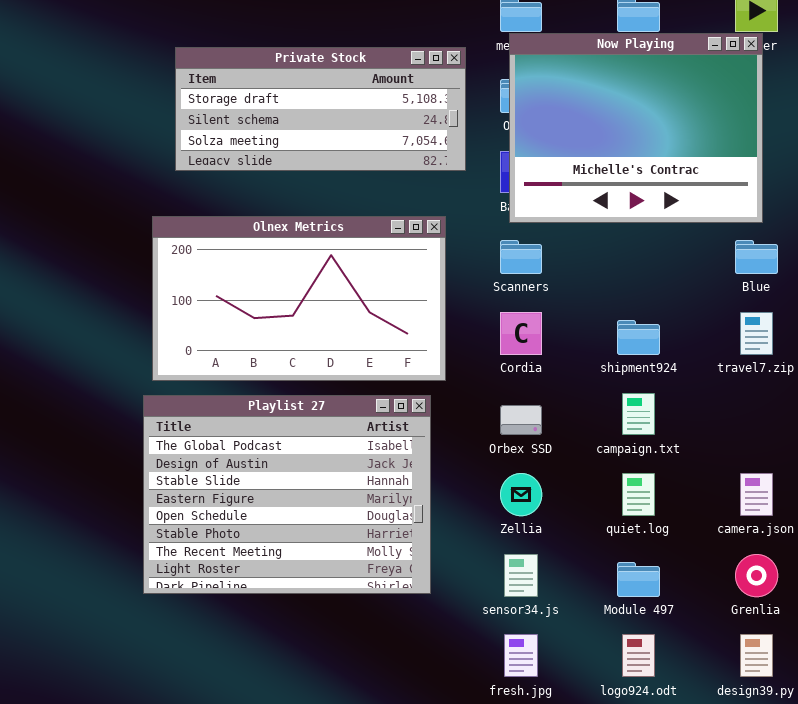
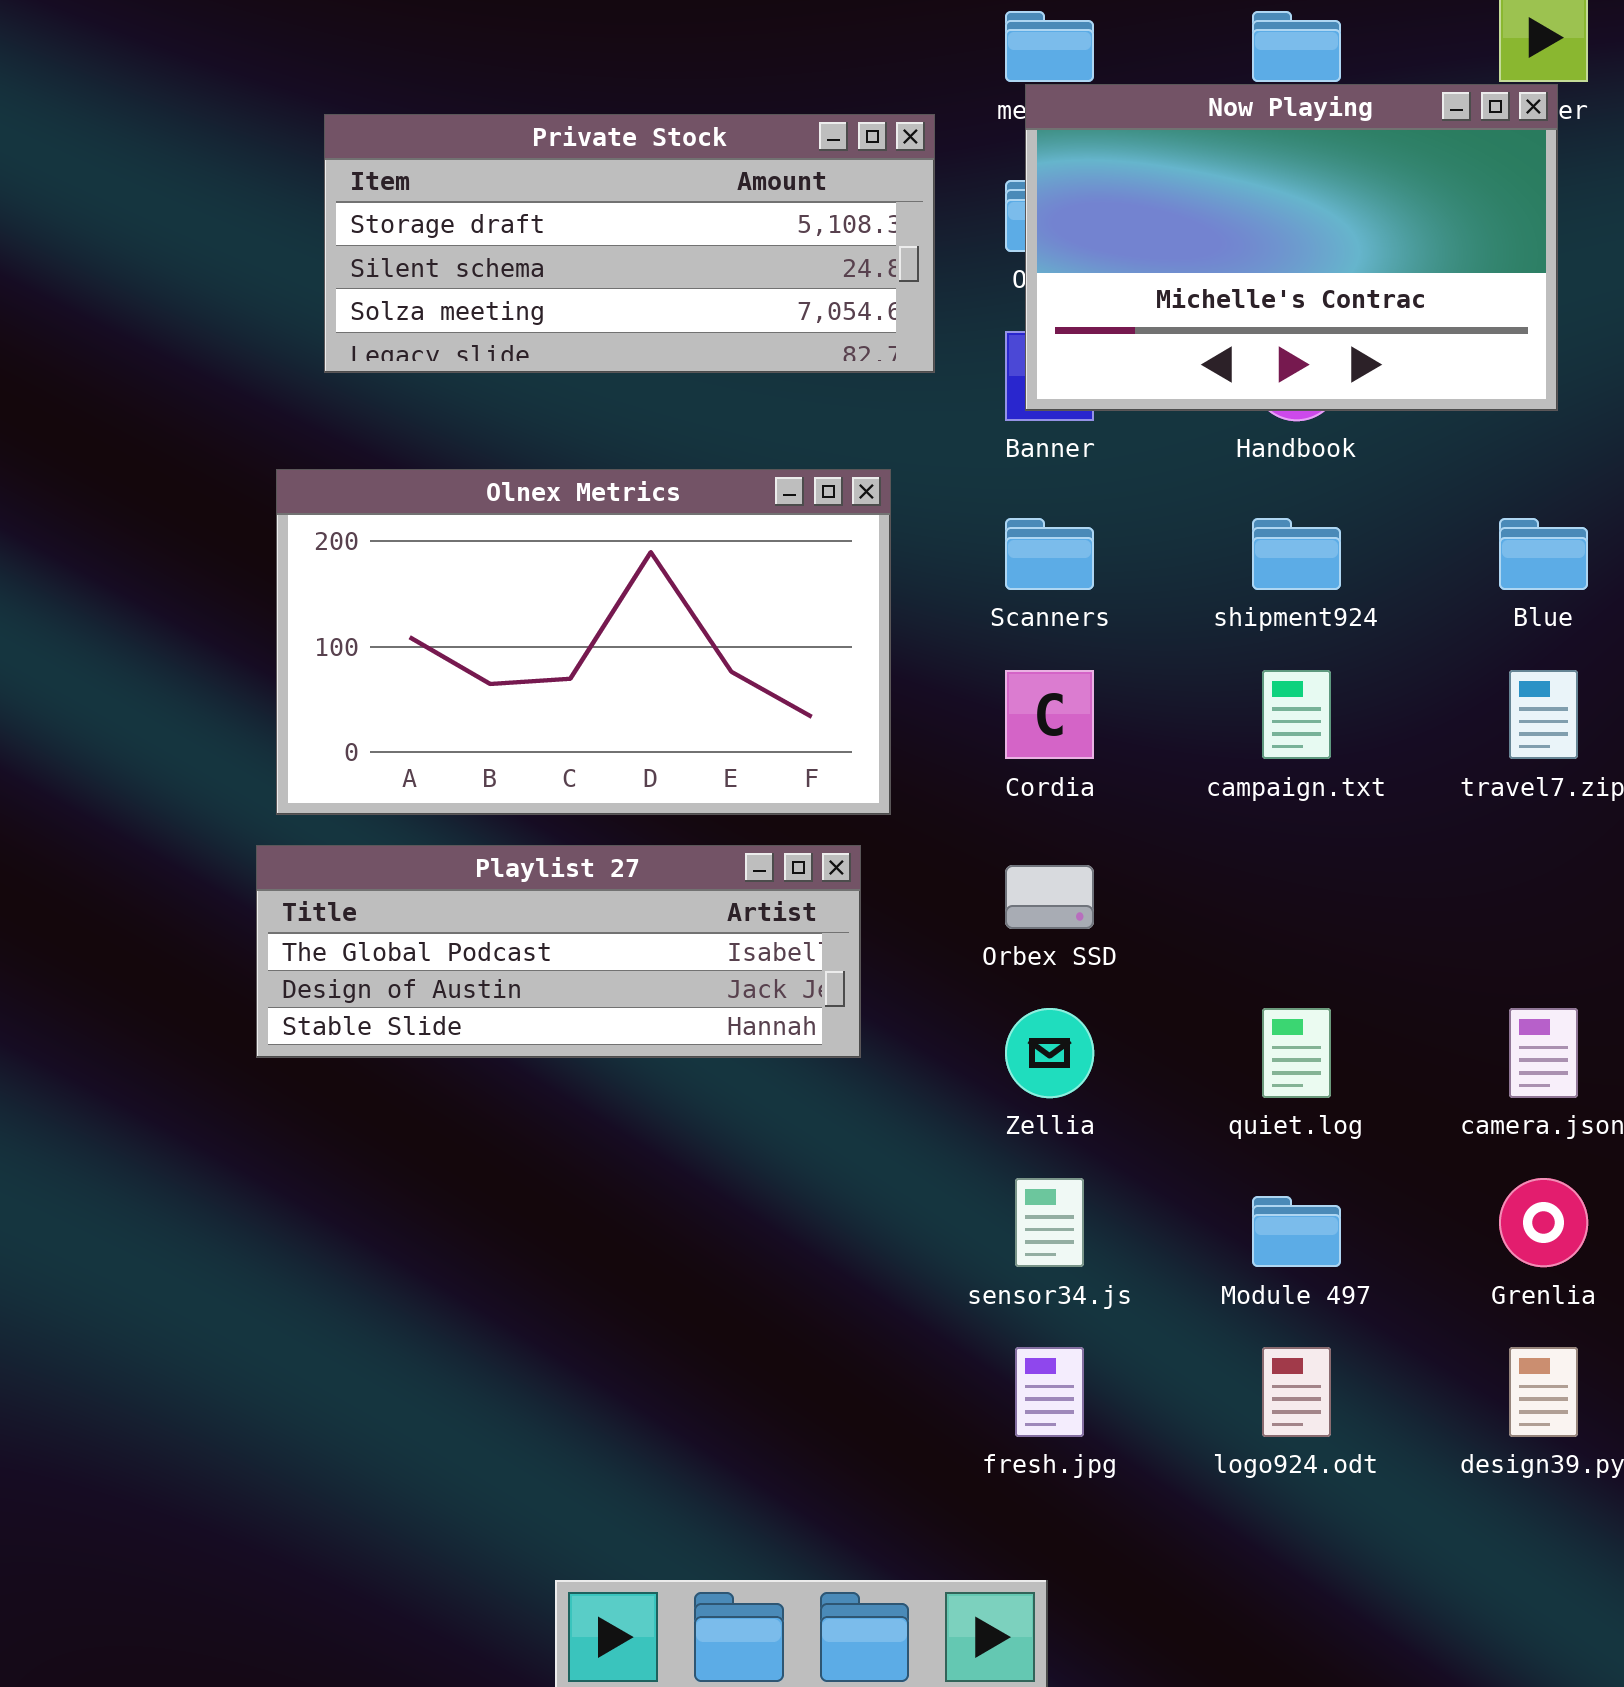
Now Playing: [509,33,763,223] -> [1025,84,1558,411], resized
shipment924: [617,320,660,355] -> [1252,518,1341,590], moved
campaign.txt: [622,393,655,435] -> [1262,670,1331,759], moved
Playlist 27: [143,395,431,594] -> [256,845,861,1058], resized

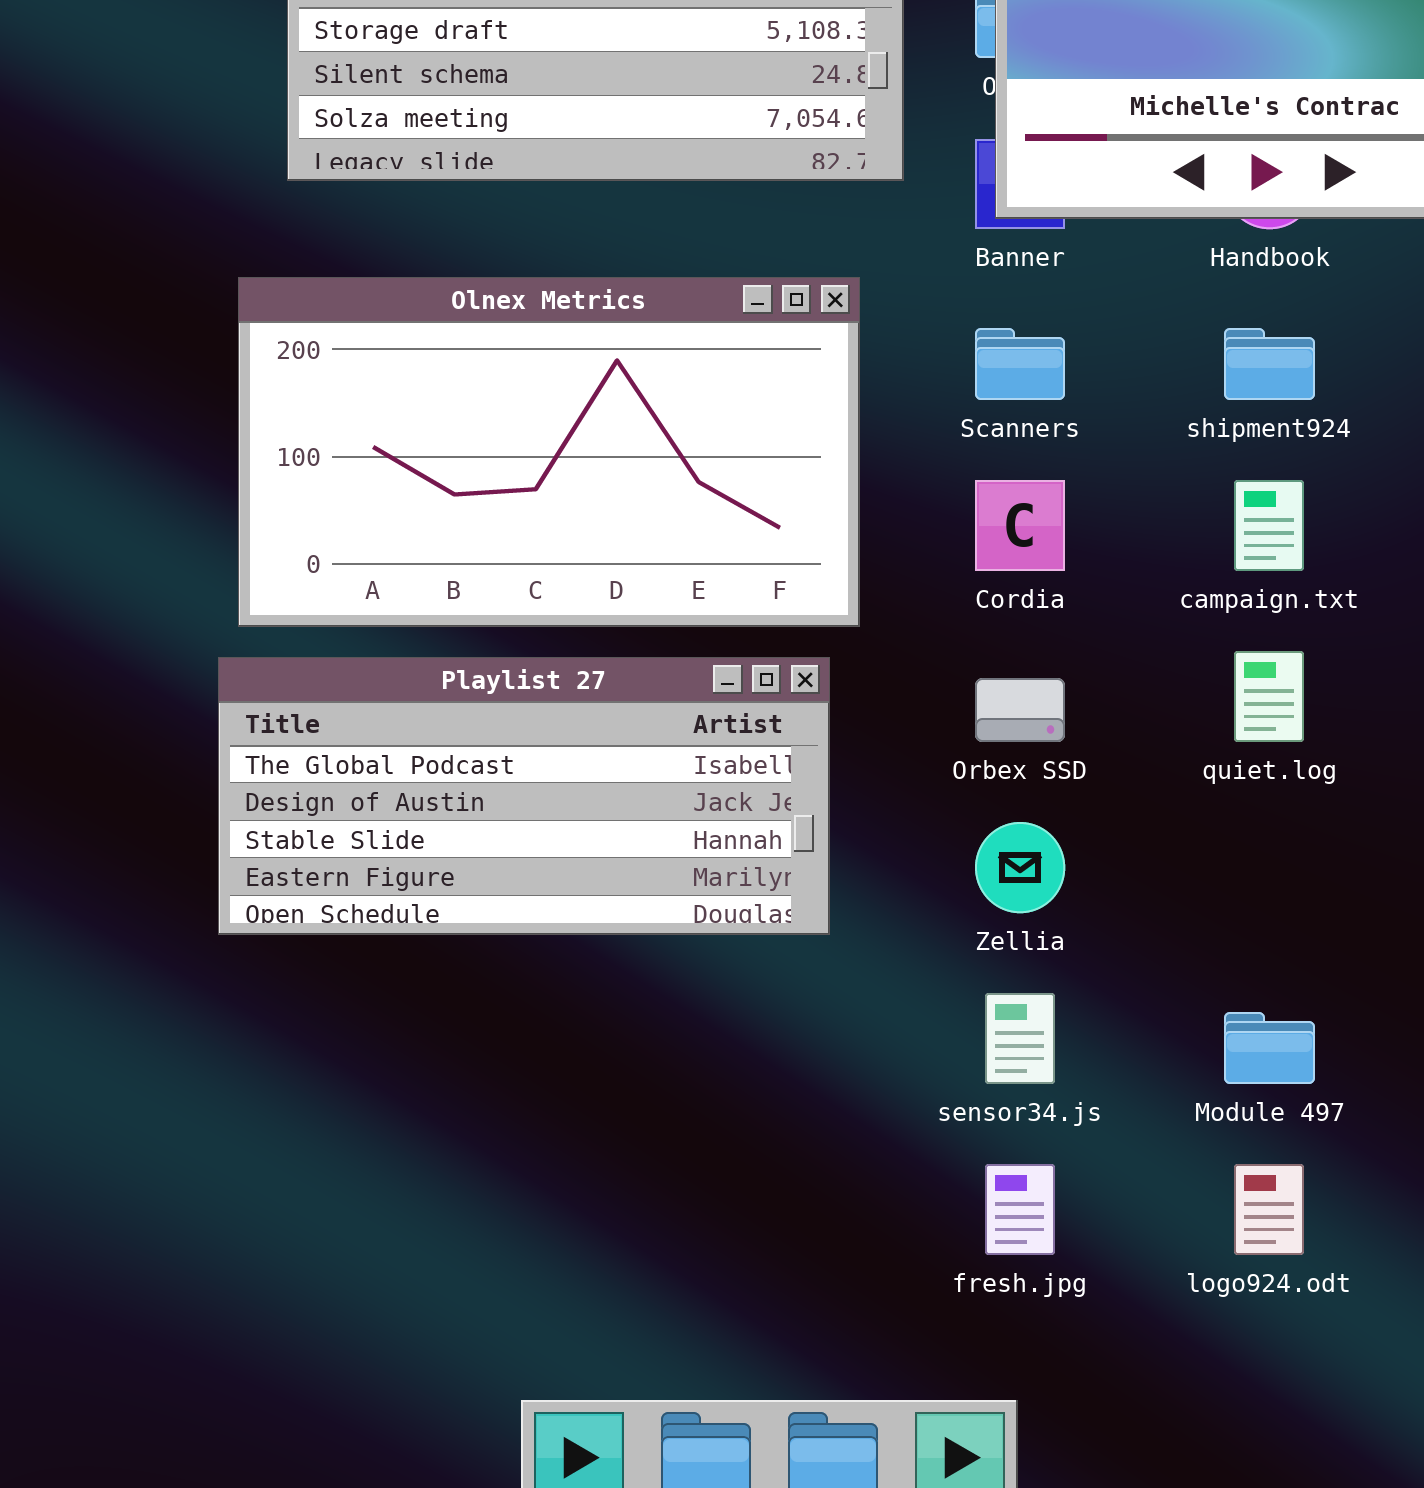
Playlist 27: [256,845,861,1058] -> [218,657,830,935], resized
quiet.log: [1262,1008,1331,1098] -> [1234,651,1304,742], moved

